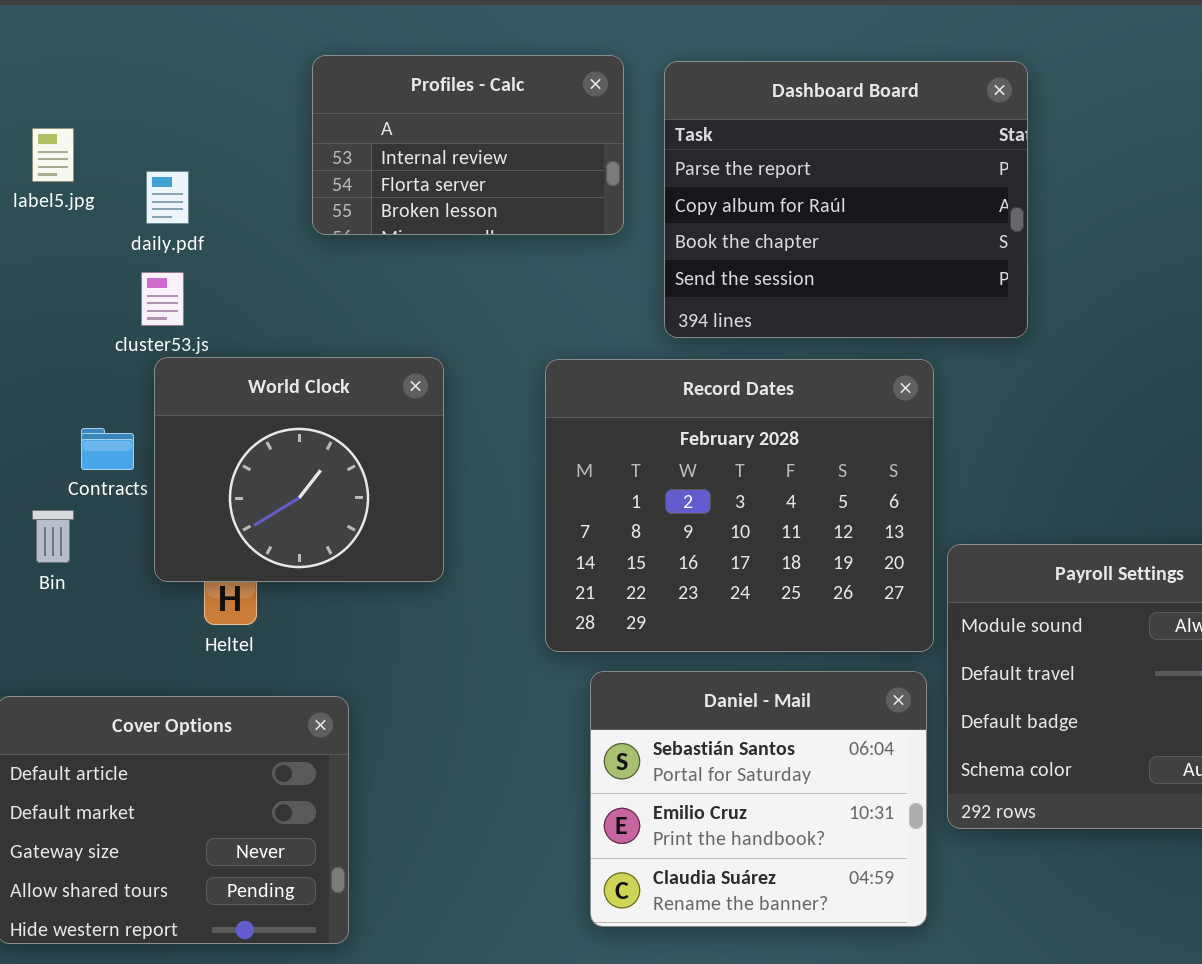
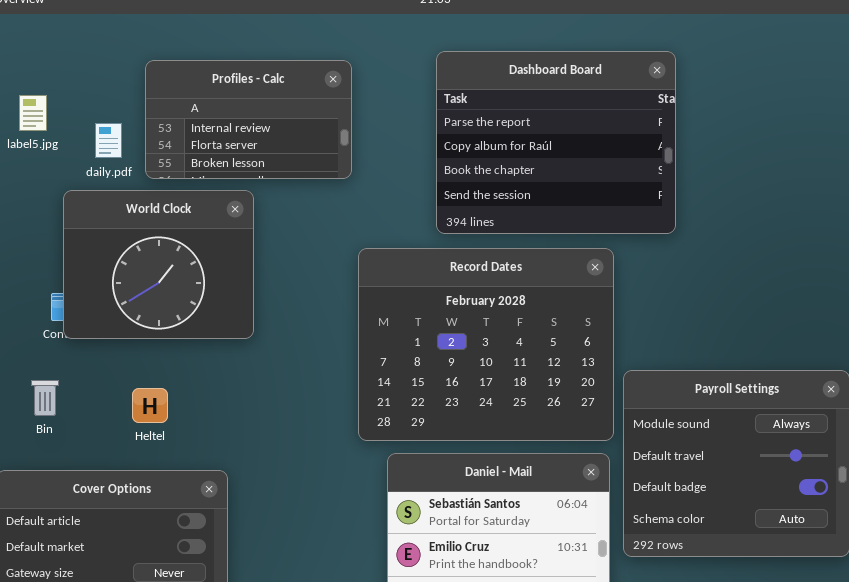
Profiles - Calc: [312,55,624,235] -> [145,60,352,179], moved
World Clock: [154,357,444,582] -> [63,190,254,339], moved
Bin: [32,510,74,563] -> [31,380,59,416], moved

